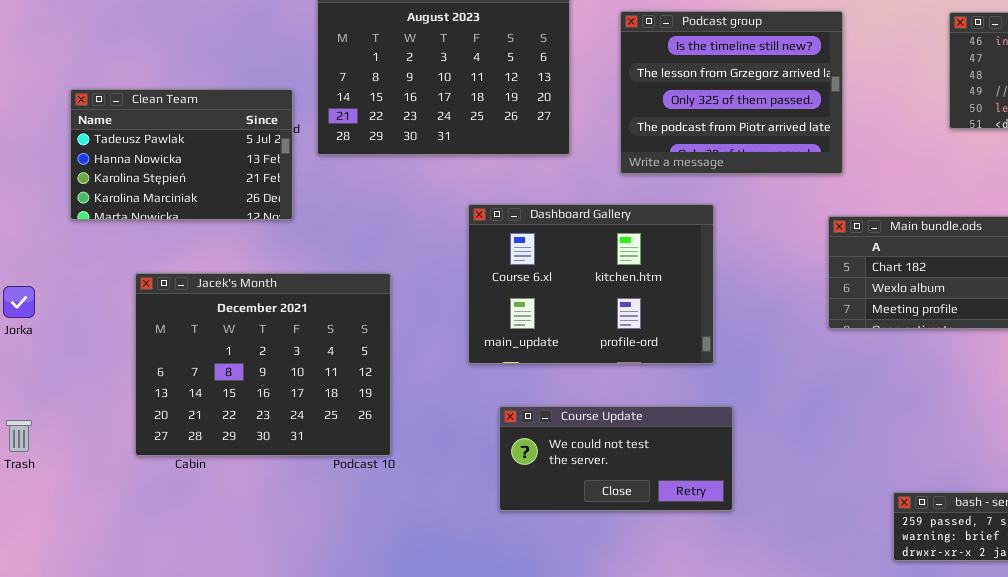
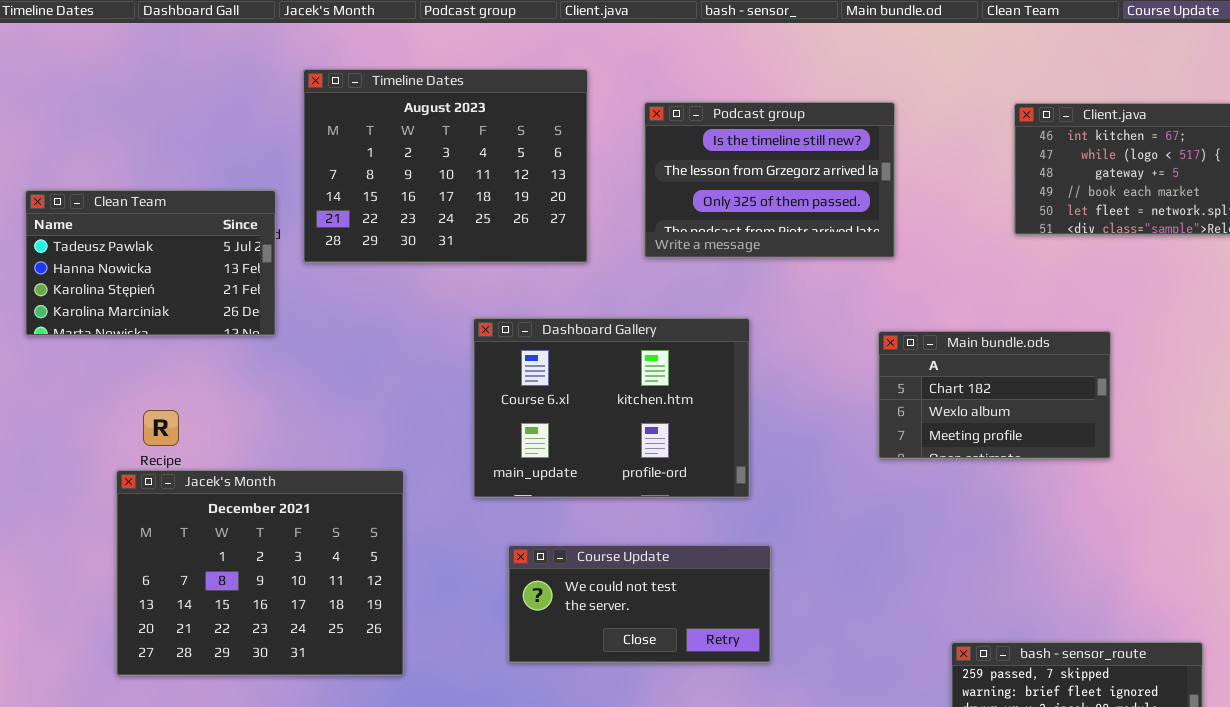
Podcast group: [620,11,843,174] -> [644,102,895,258], resized
Jacek's Month: [135,273,391,456] -> [116,470,404,676], moved

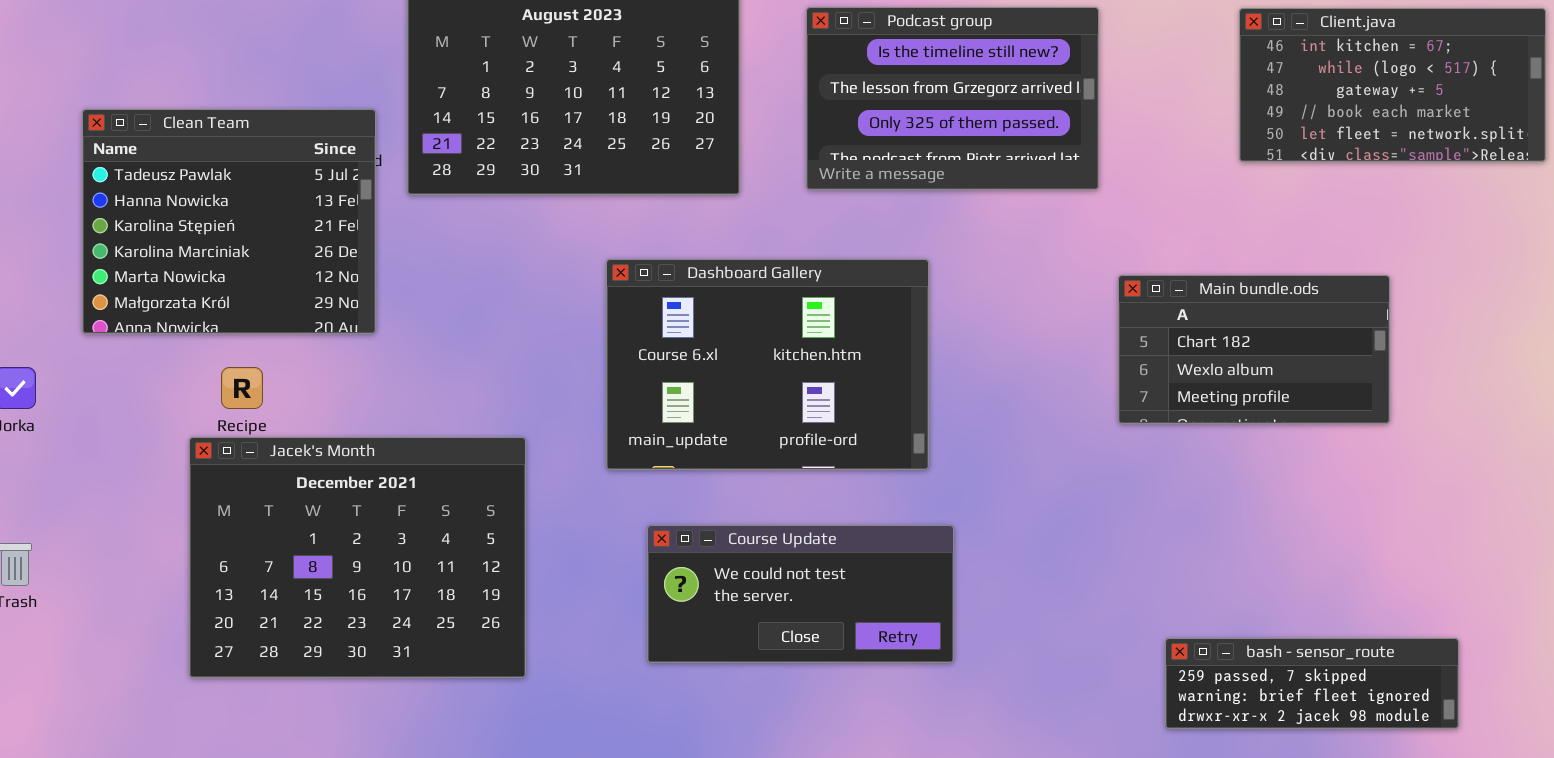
Clean Team: [25,190,276,336] -> [82,109,376,334], resized
Main bundle.ods: [878,331,1111,459] -> [1118,275,1390,424], moved

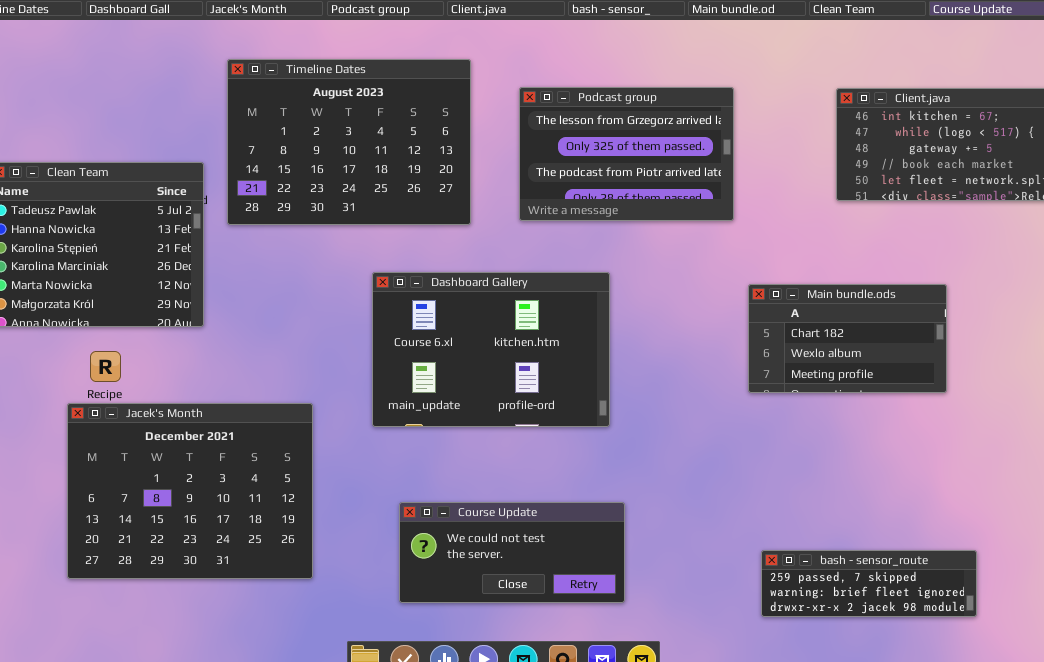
Podcast group: [806,7,1099,190] -> [519,87,734,221], scrolled down 1 row
Course Update: [647,525,954,663] -> [399,502,625,603], moved
bash - sensor_route: [1165,638,1459,729] -> [761,550,977,617], moved

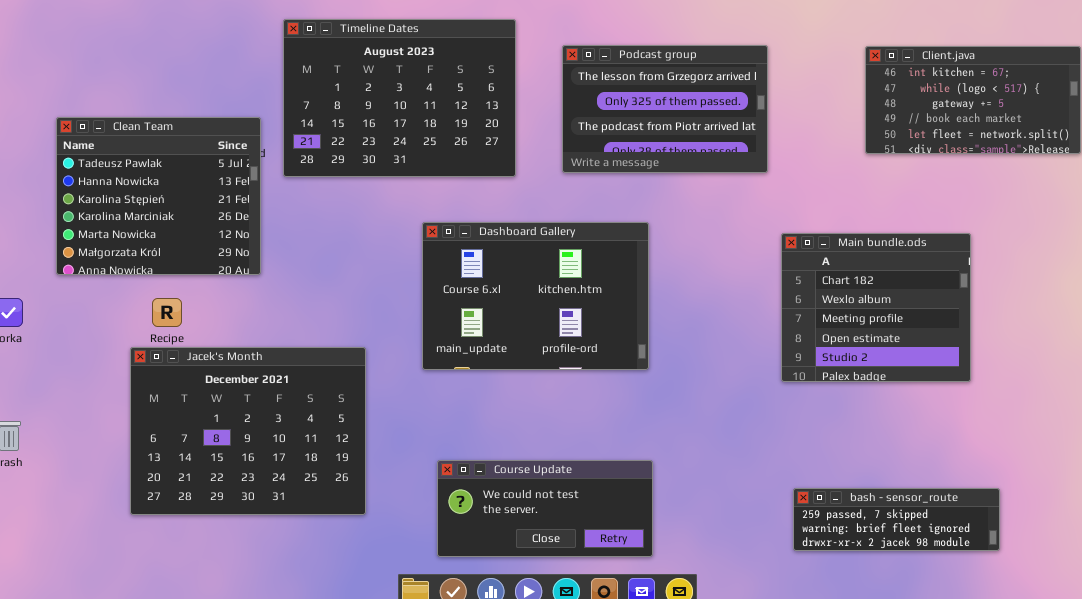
Main bundle.ods: [748,284,947,393] -> [781,233,971,382], resized
Course Update: [399,502,625,603] -> [437,460,653,557], moved

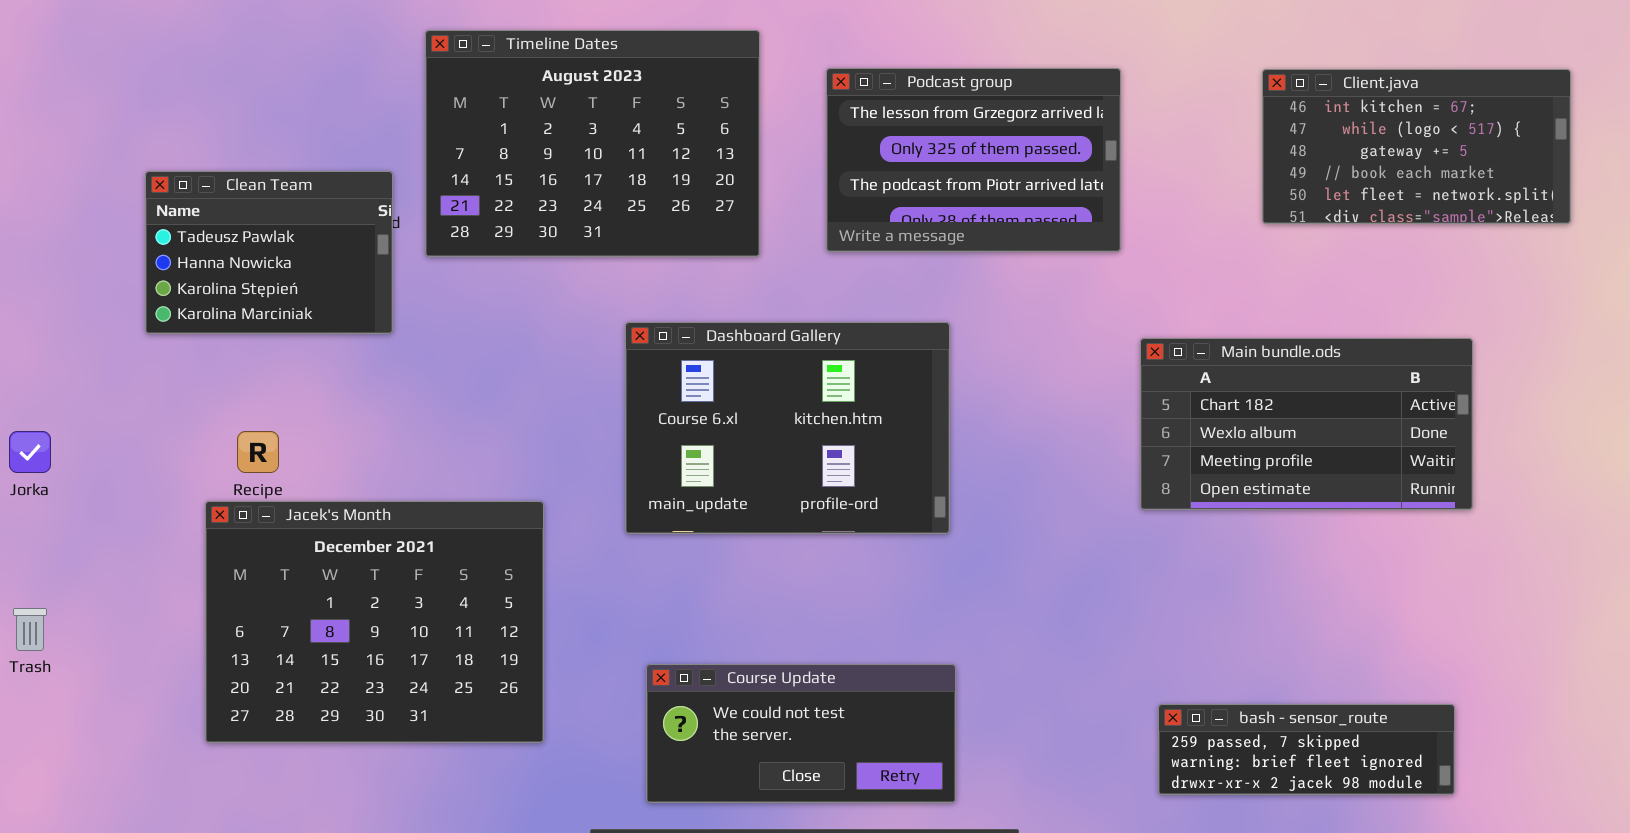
Clean Team: [56,117,261,275] -> [145,171,393,334], resized
Main bundle.ods: [781,233,971,382] -> [1140,338,1473,510], resized

